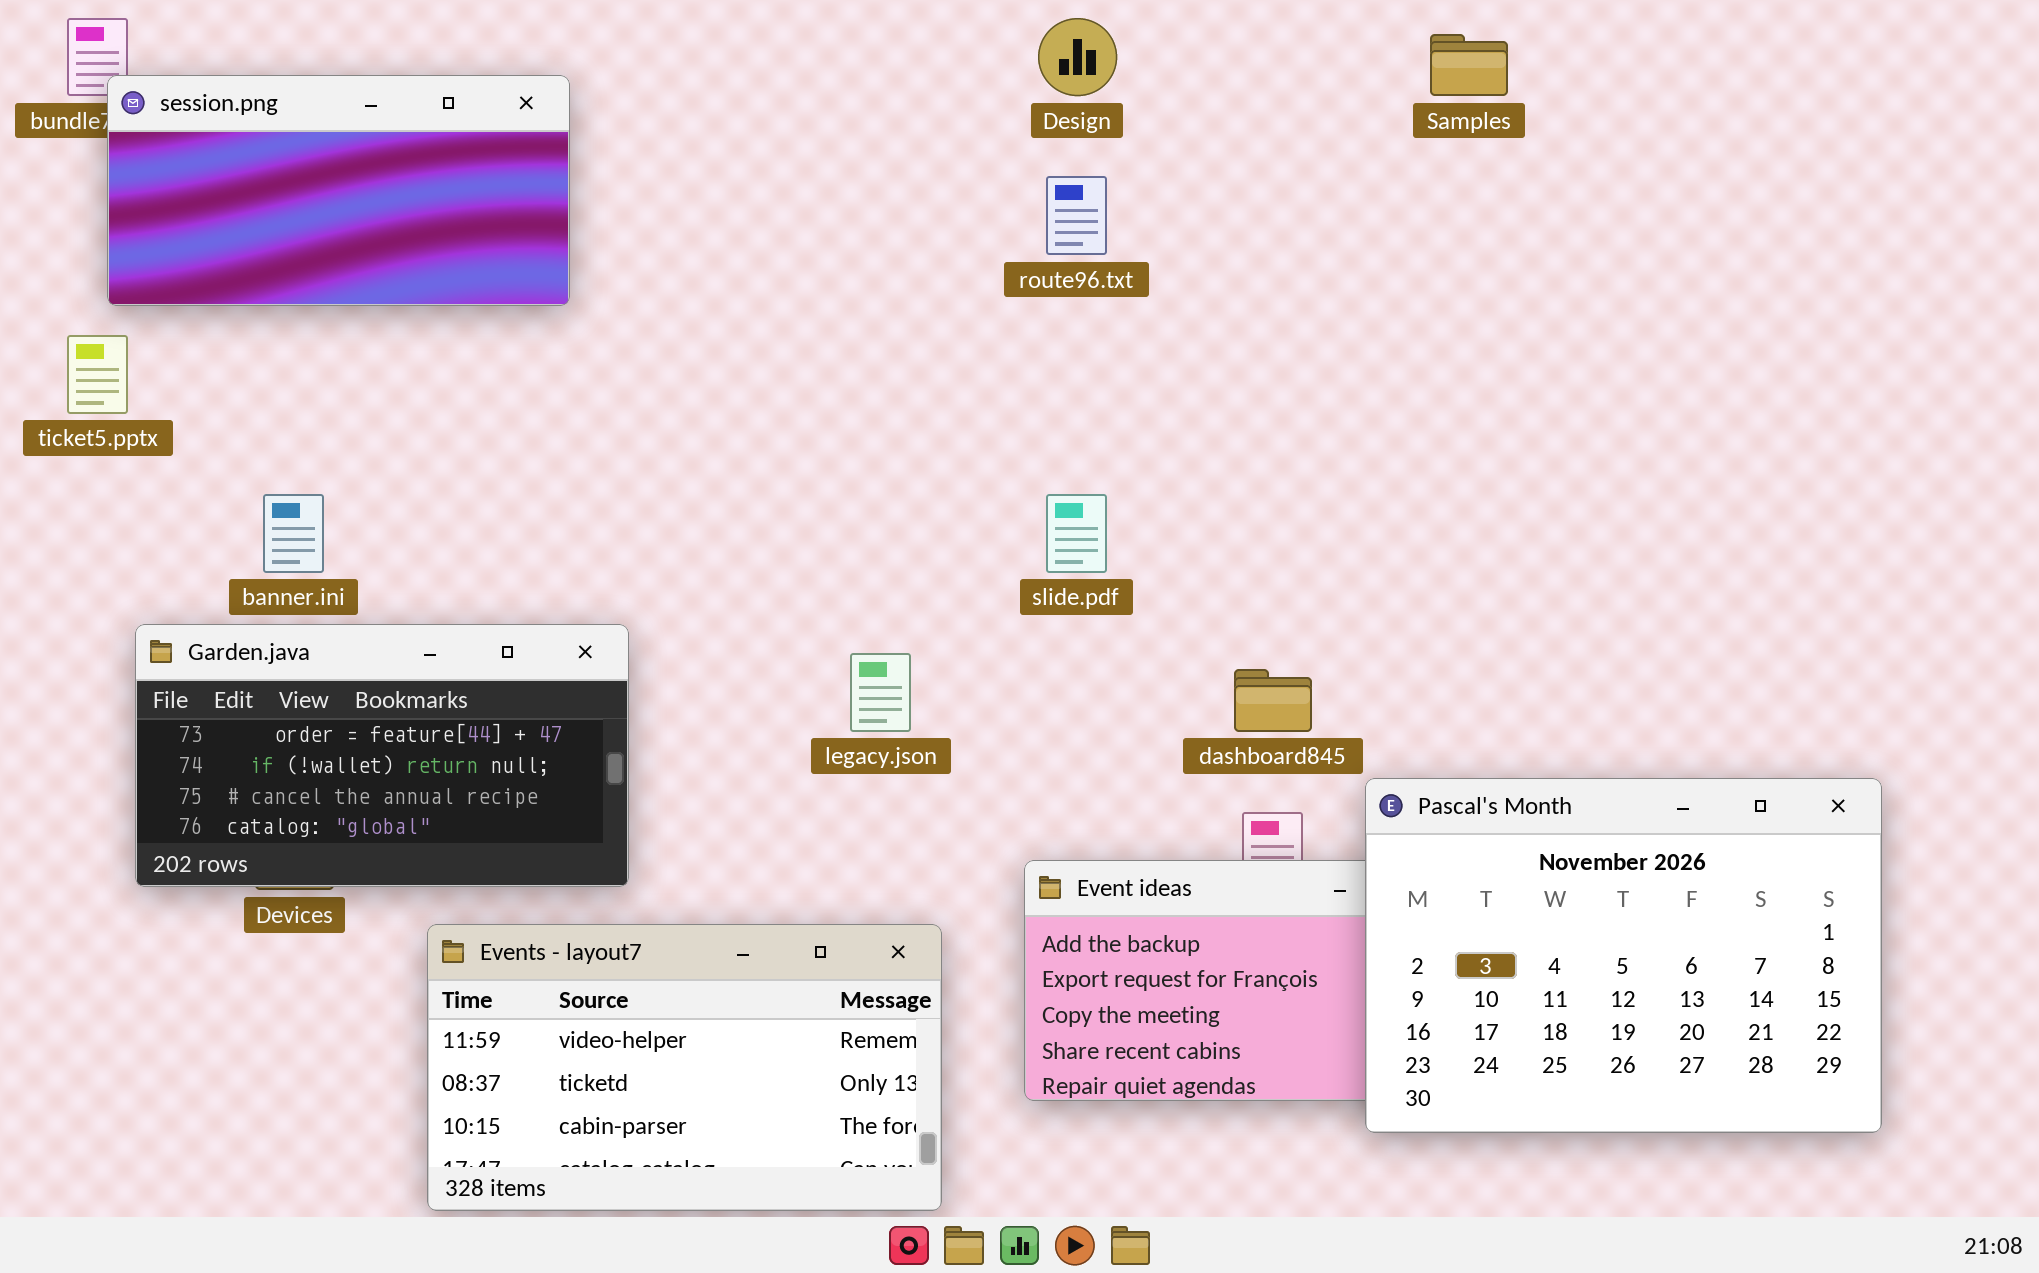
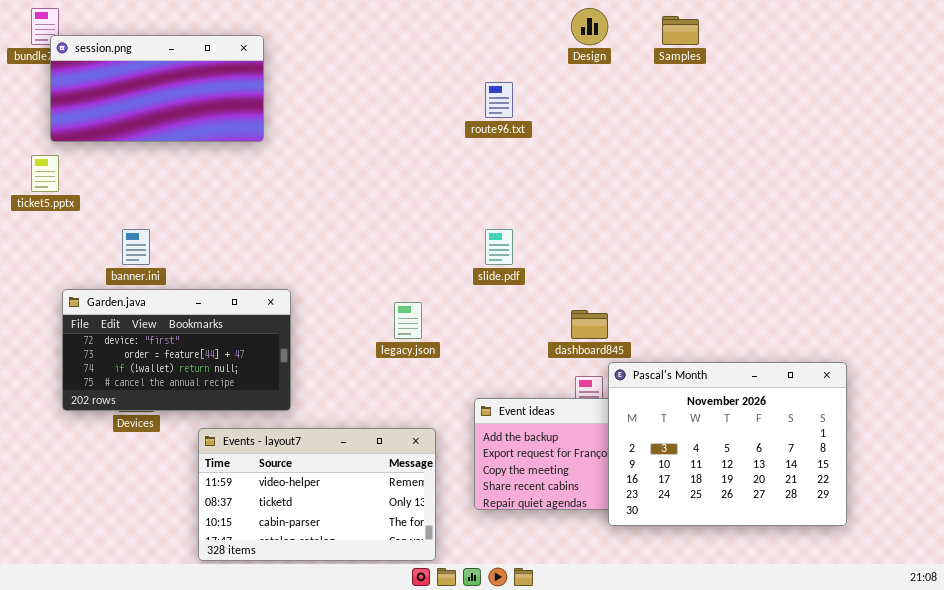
Design: [1038,18,1117,96] -> [571,8,608,45], moved
Garden.java: [135,624,629,887] -> [62,289,291,411], scrolled up 1 row
Pascal's Month: [1365,778,1882,1133] -> [608,362,847,526], moved

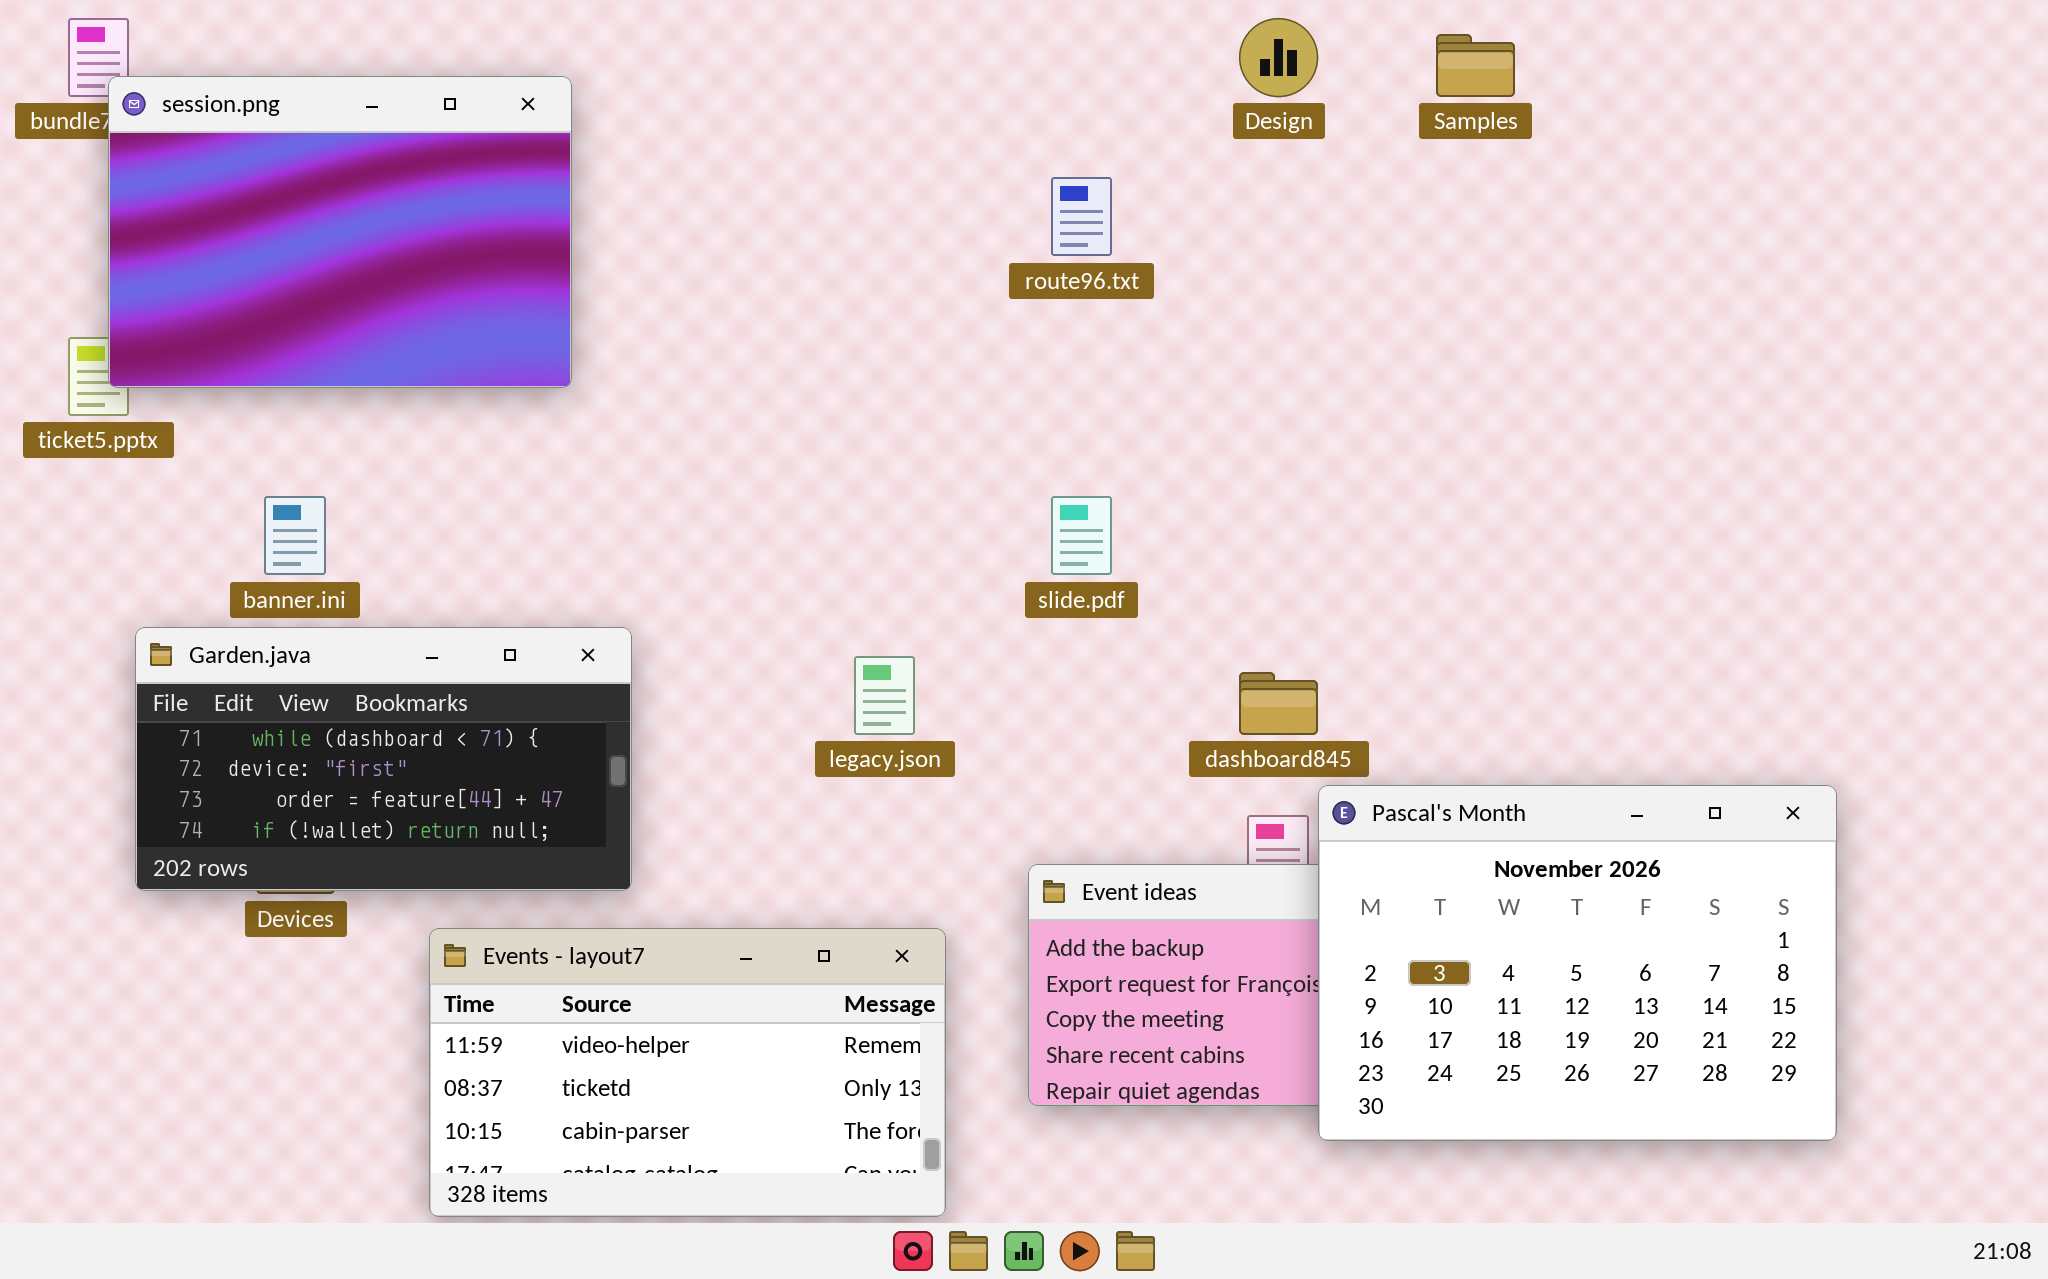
session.png: [50,35,264,142] -> [108,76,572,388], resized
Garden.java: [62,289,291,411] -> [135,627,632,891], scrolled up 1 row

